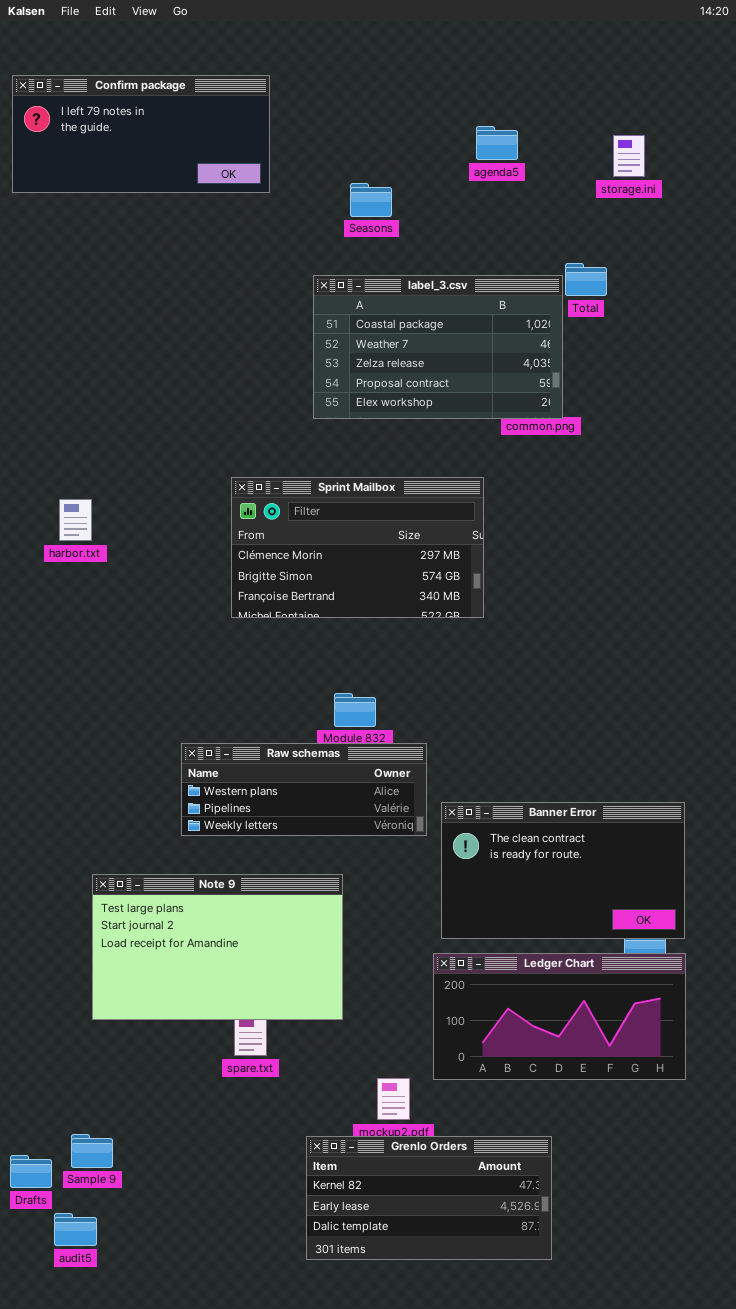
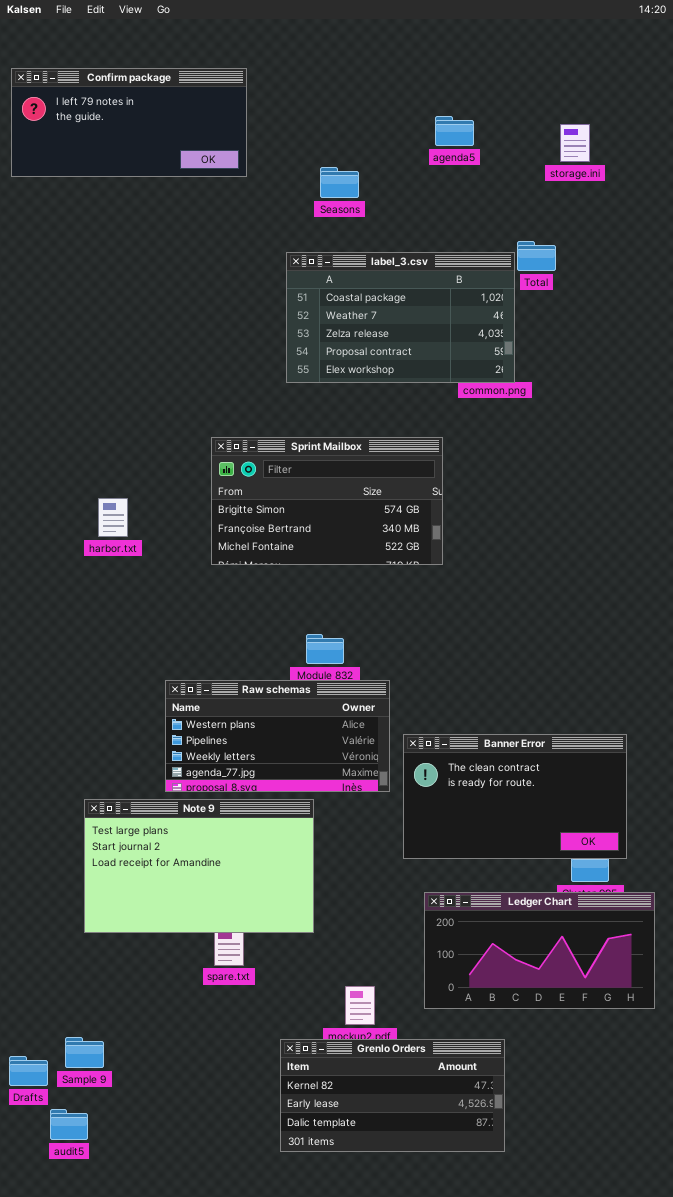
Sprint Mailbox: [231,477,484,618] -> [211,437,443,565], scrolled down 1 row
harbor.txt: [59,499,92,541] -> [98,498,128,537], moved
Raw schemas: [181,743,427,836] -> [165,680,390,792], resized
Ledger Chart: [433,953,686,1080] -> [424,892,655,1009], moved

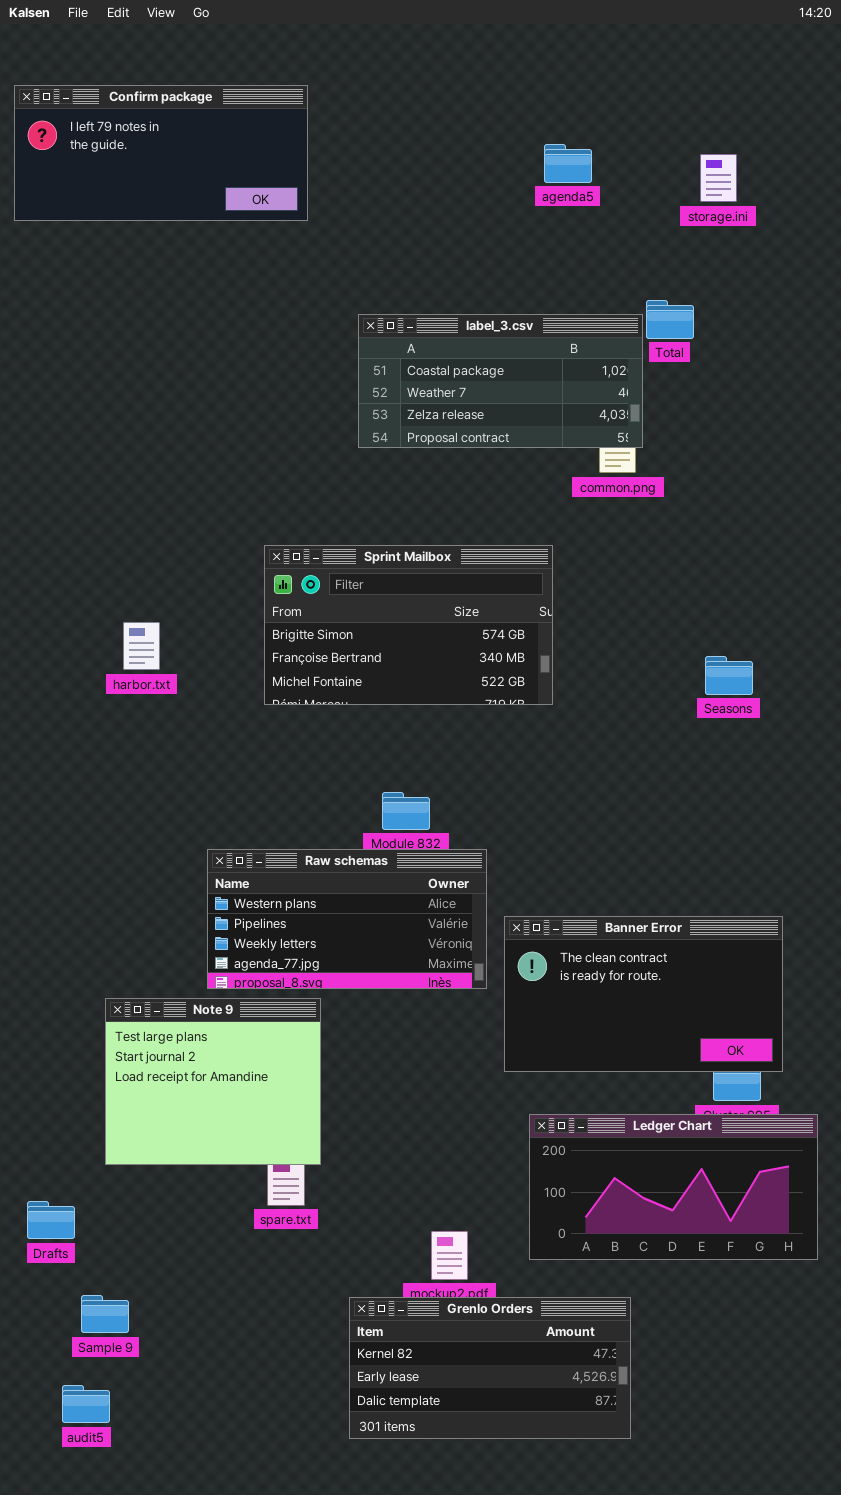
Seasons: [320,167,359,198] -> [705,656,753,695], moved
label_3.csv: [286,252,515,383] -> [358,314,643,448], resized
Note 9: [84,799,314,933] -> [105,998,321,1165], resized
Drafts: [9,1056,48,1086] -> [27,1201,75,1239], moved

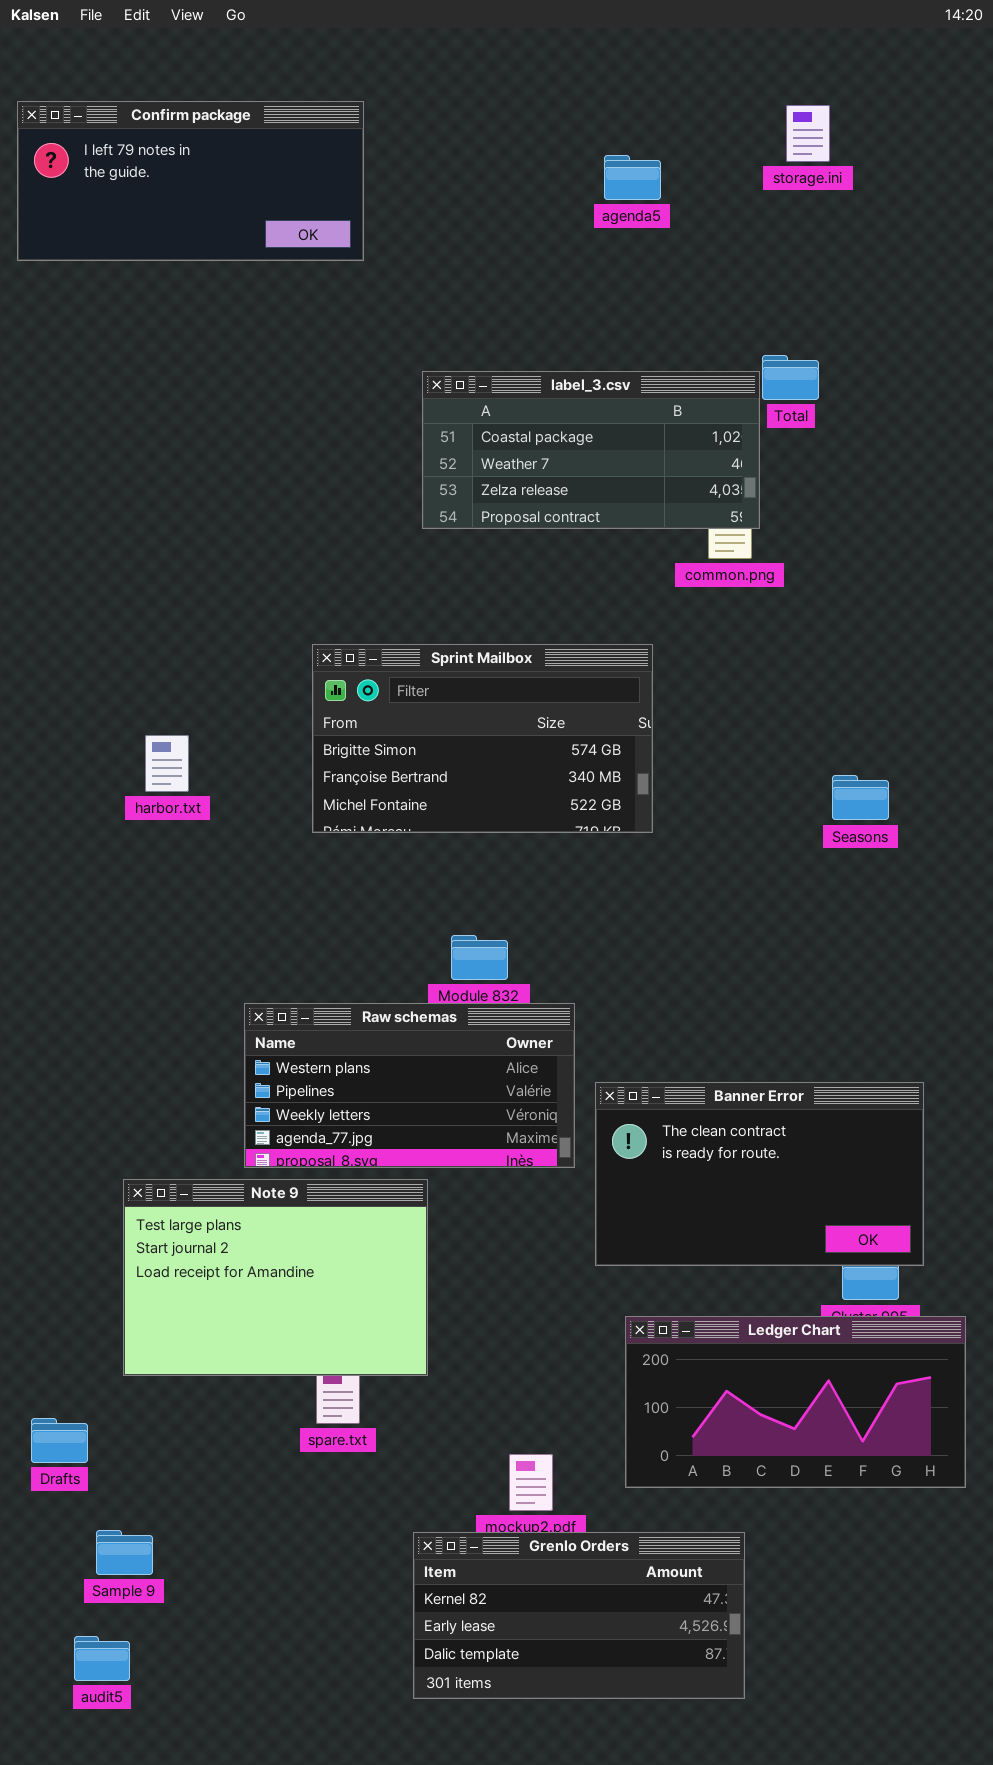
agenda5: [544,144,592,183] -> [604,155,661,200], moved
storage.ini: [700,154,737,202] -> [786,105,830,162], moved
Note 9: [105,998,321,1165] -> [123,1179,428,1376], resized

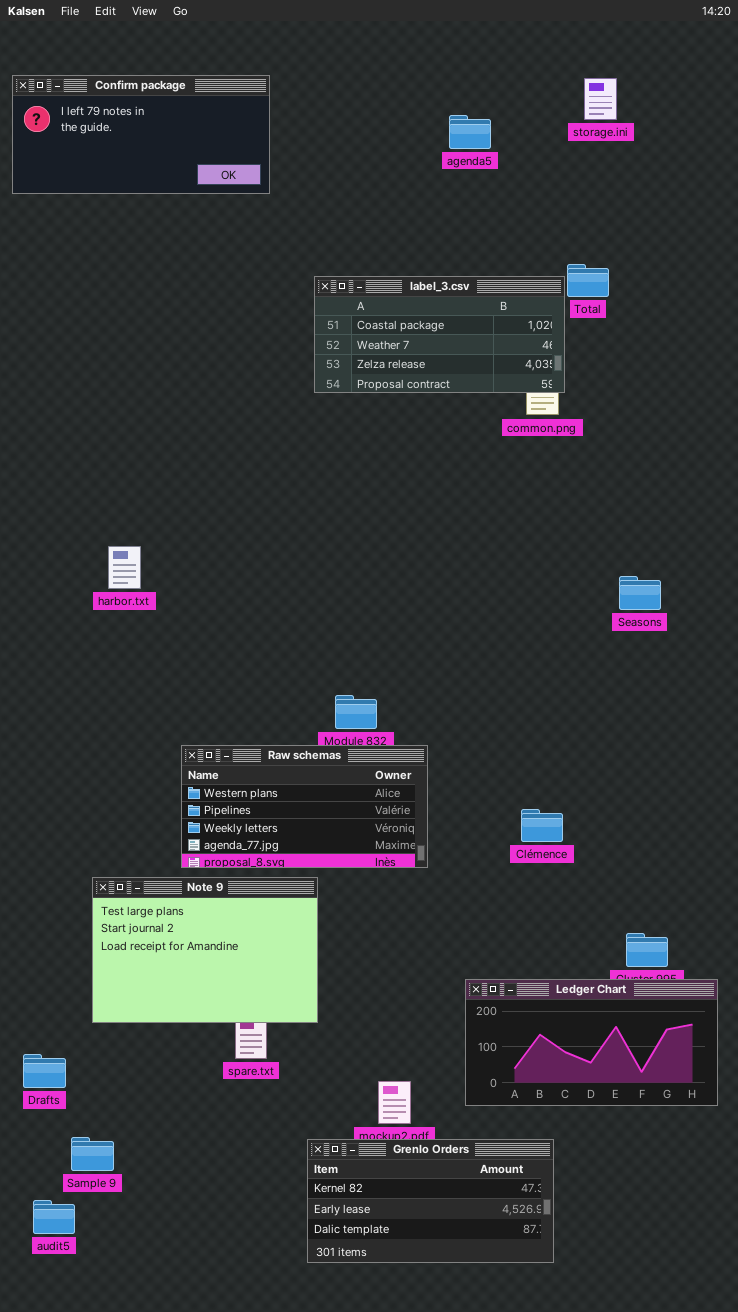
Sprint Mailbox: [312,644,653,833] -> none, closed
Banner Error: [595,1082,924,1266] -> none, closed
audit5: [74,1636,130,1681] -> [33,1200,75,1234], moved

